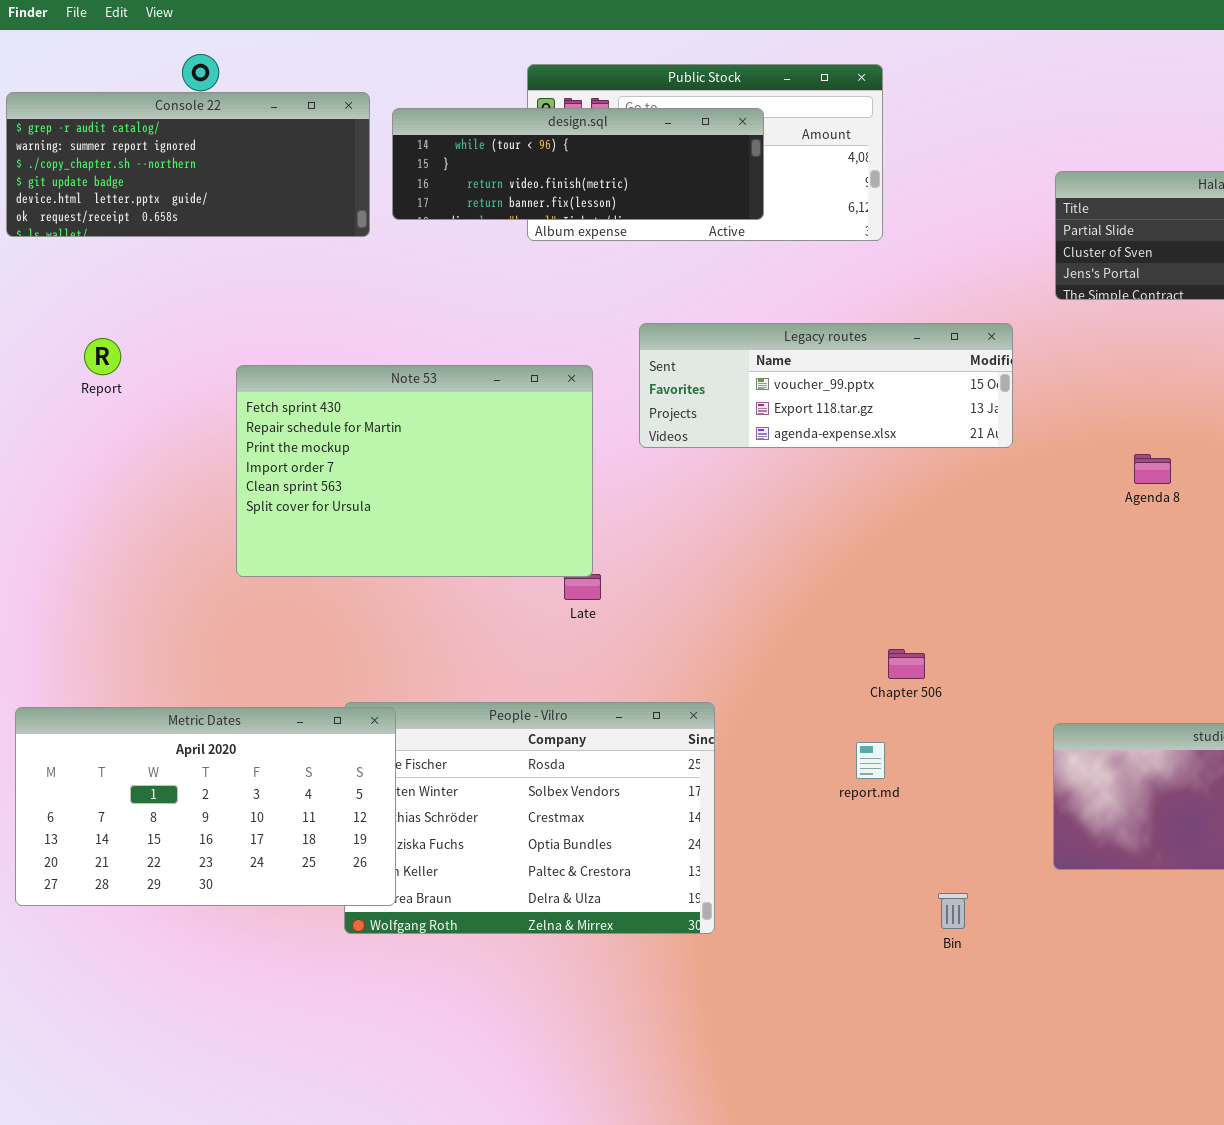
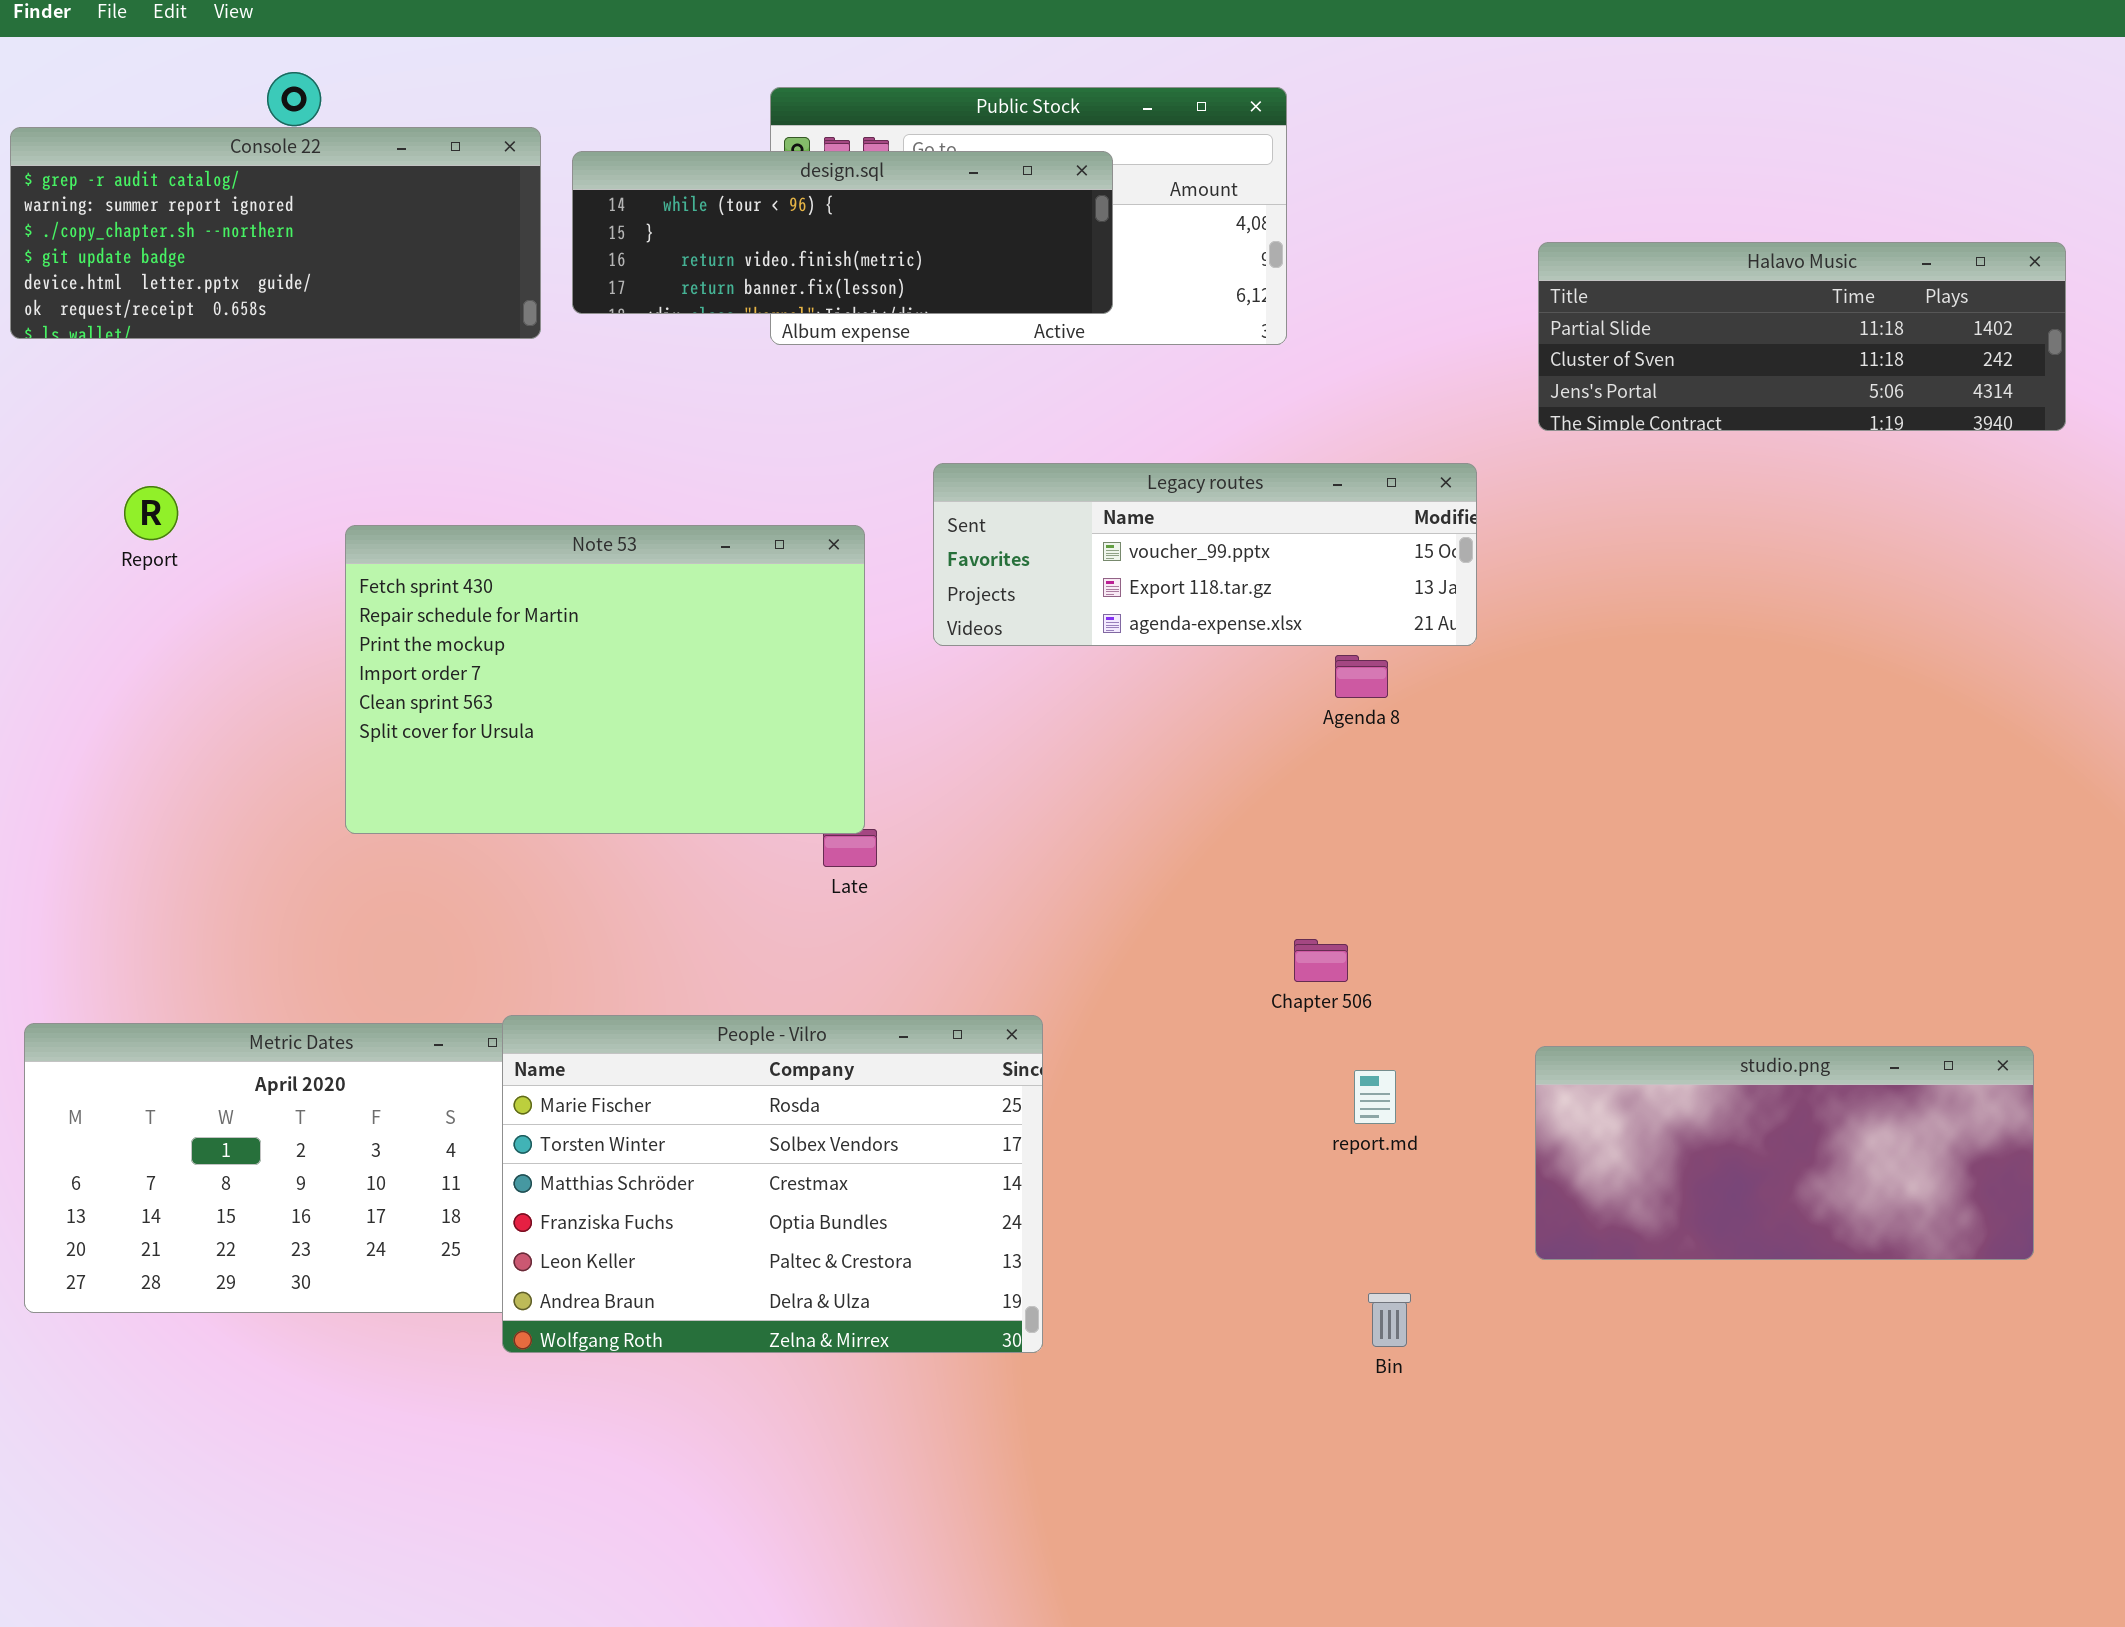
Agenda 8: [1134,454,1171,484] -> [1335,655,1388,698], moved
People - Vilro: [344,702,715,934] -> [502,1015,1043,1353], raised
report.md: [856,742,885,779] -> [1354,1070,1396,1124], moved

